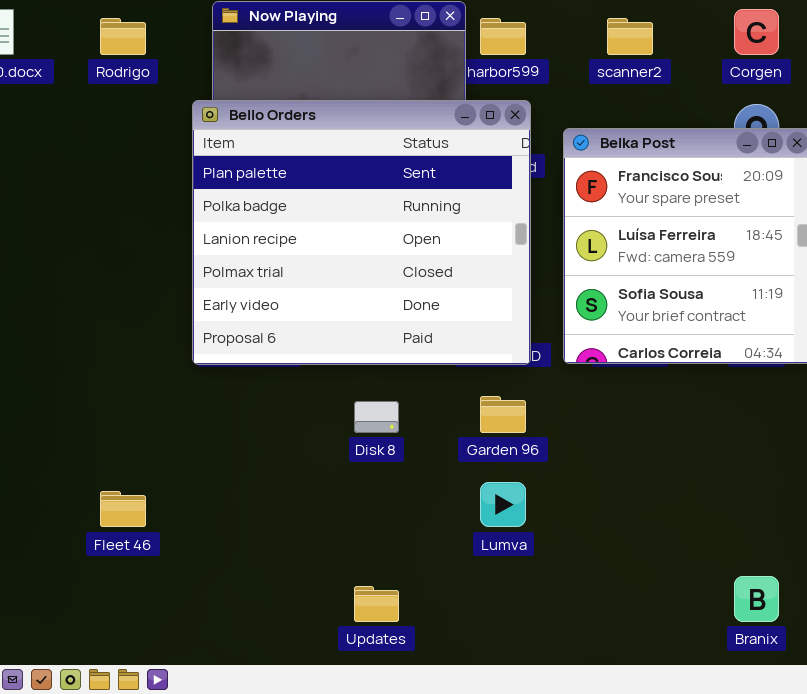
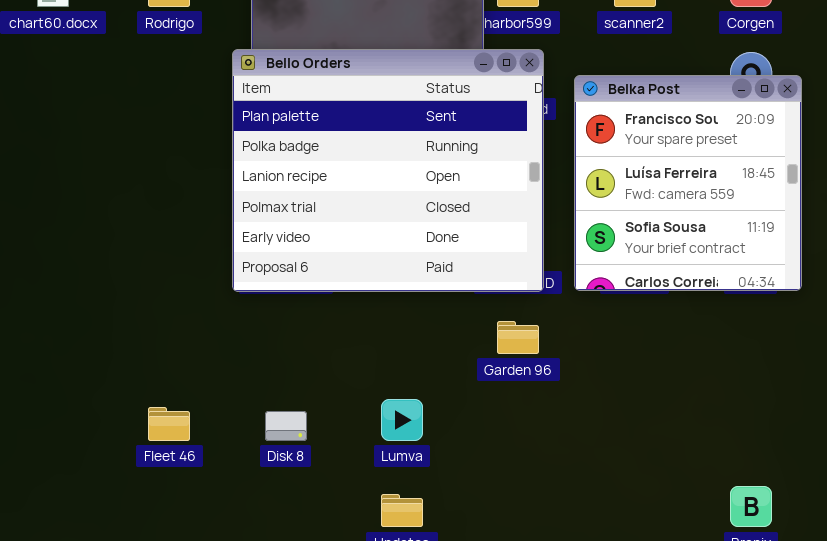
Disk 8: [354,401,399,433] -> [265,411,307,441], moved
Lumva: [480,482,526,527] -> [381,399,423,441], moved

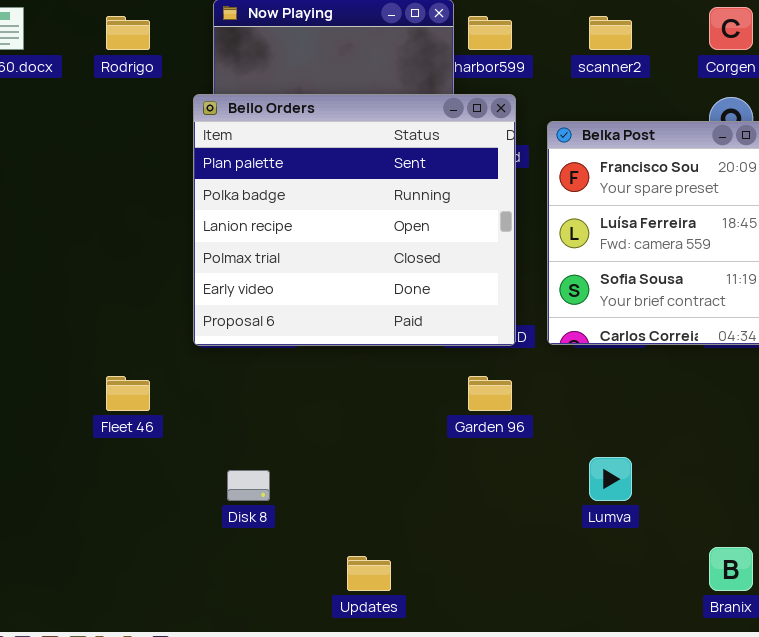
Lumva: [381,399,423,441] -> [589,457,632,501], moved
Fleet 46: [148,407,190,441] -> [106,376,150,411], moved

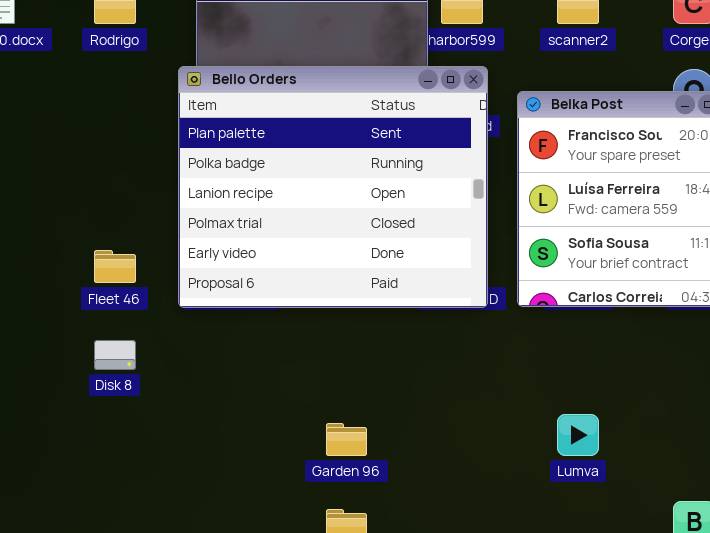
Fleet 46: [106,376,150,411] -> [94,250,136,283], moved
Garden 96: [468,376,512,411] -> [326,423,367,456], moved
Disk 8: [227,470,270,501] -> [94,340,136,370], moved

